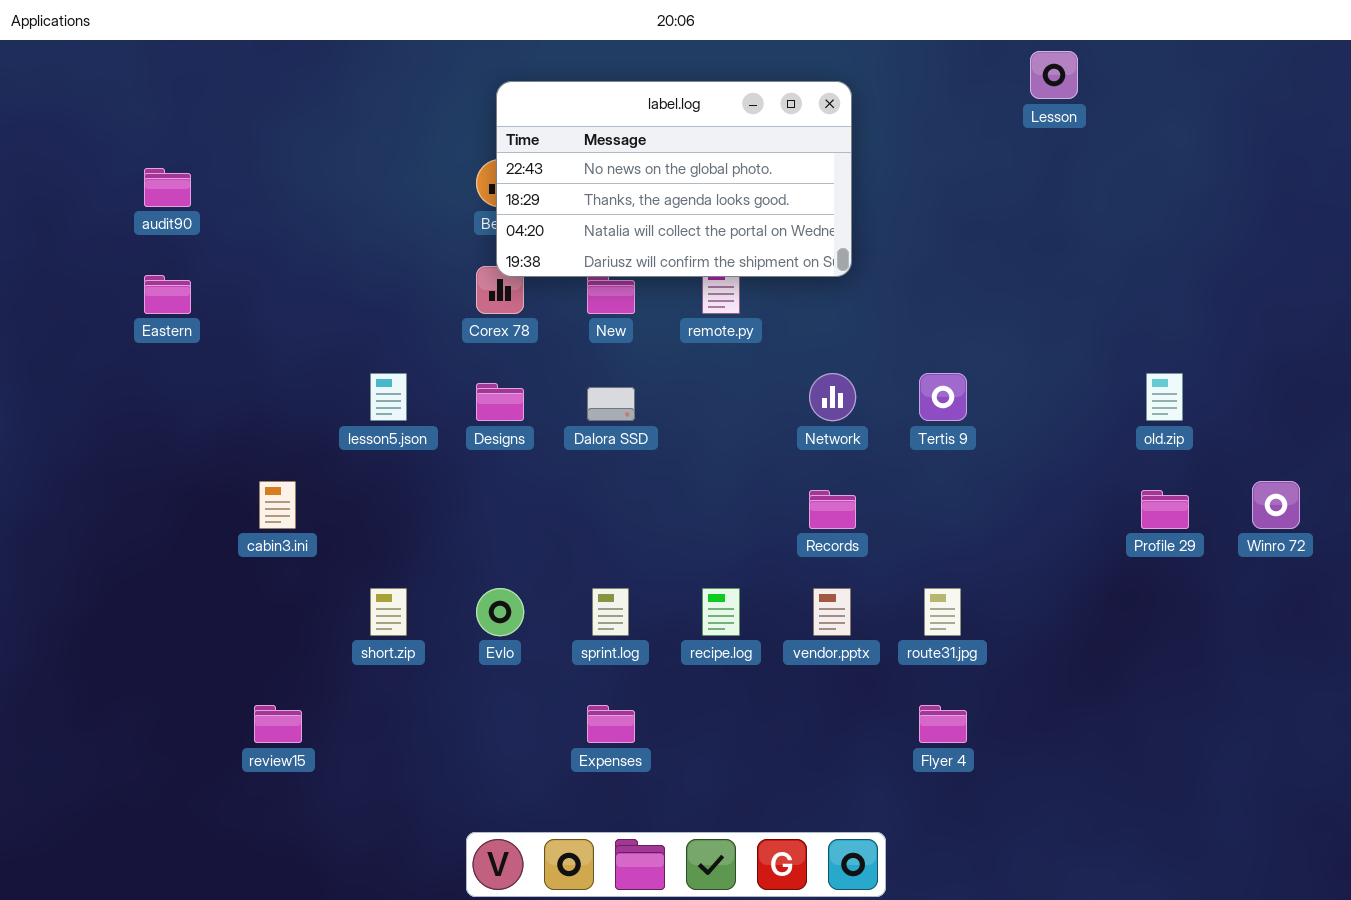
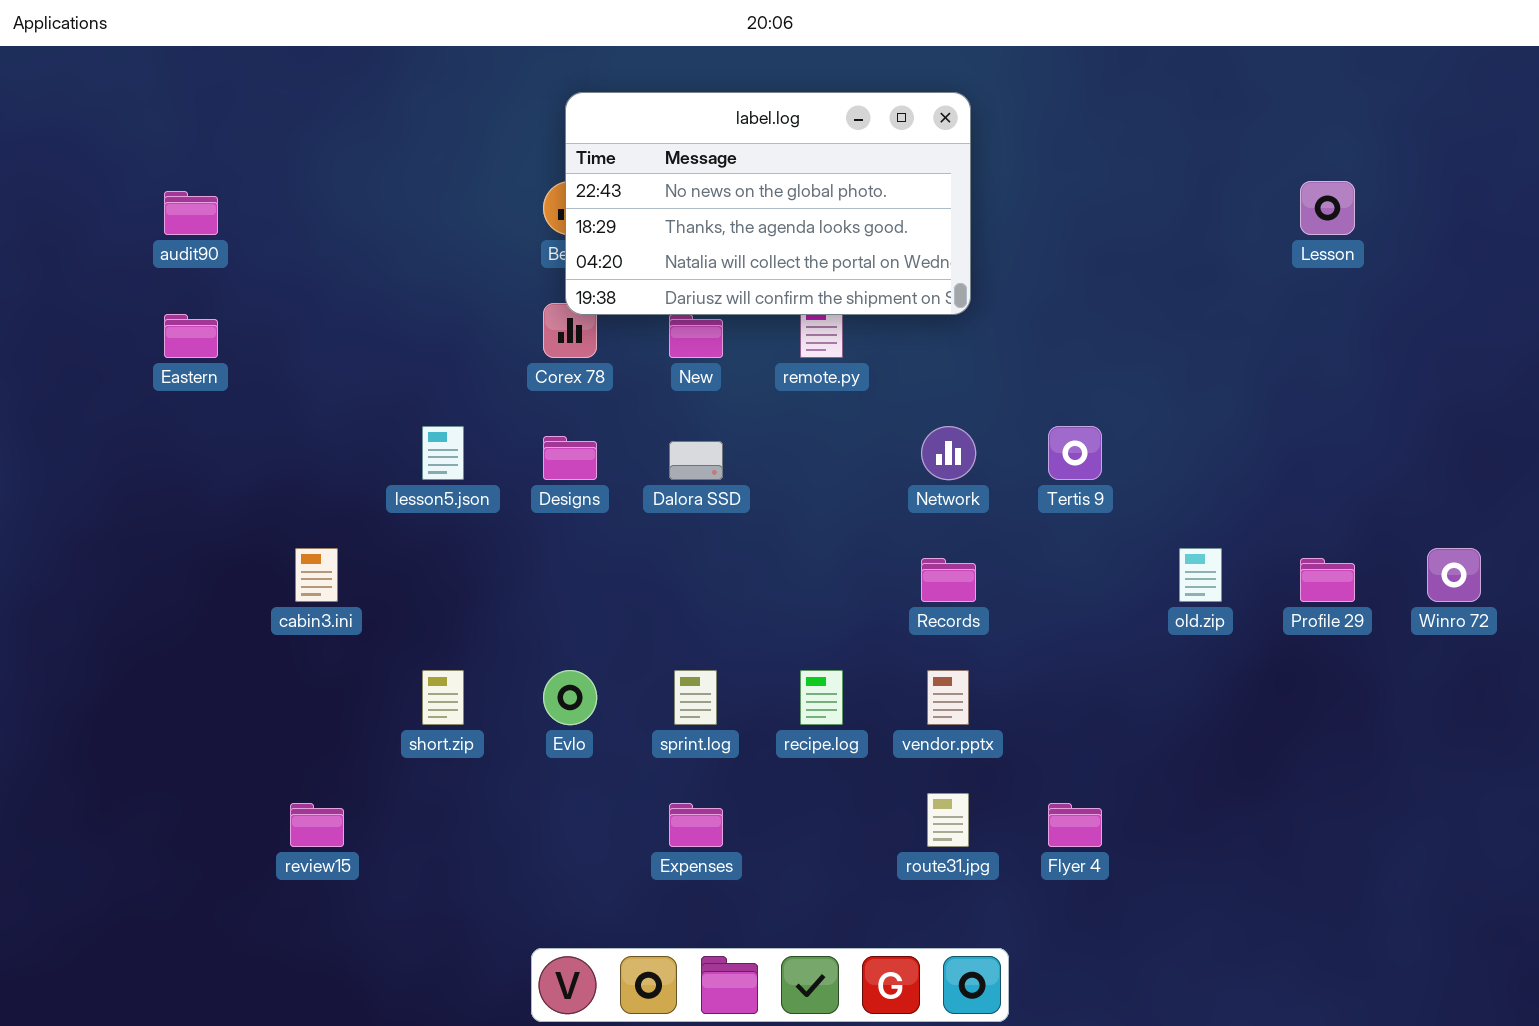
Lesson: [1030,51,1078,99] -> [1300,181,1355,235], moved
old.zip: [1146,373,1183,421] -> [1179,548,1222,602], moved
route31.jpg: [924,588,961,636] -> [927,793,969,847], moved

